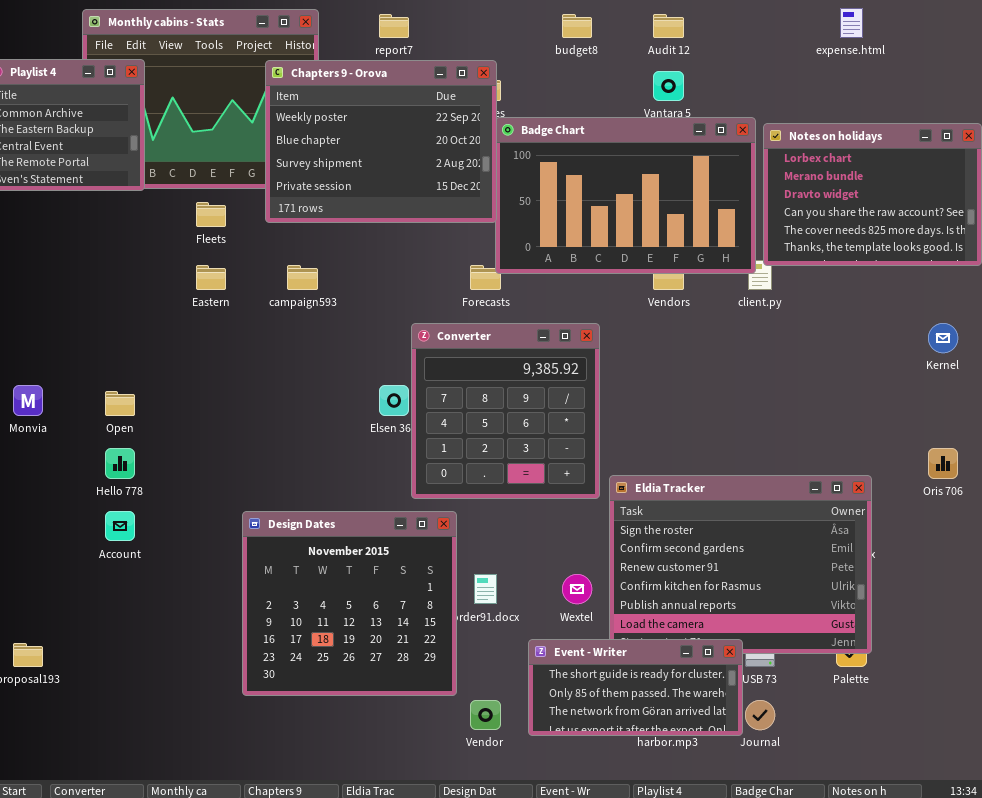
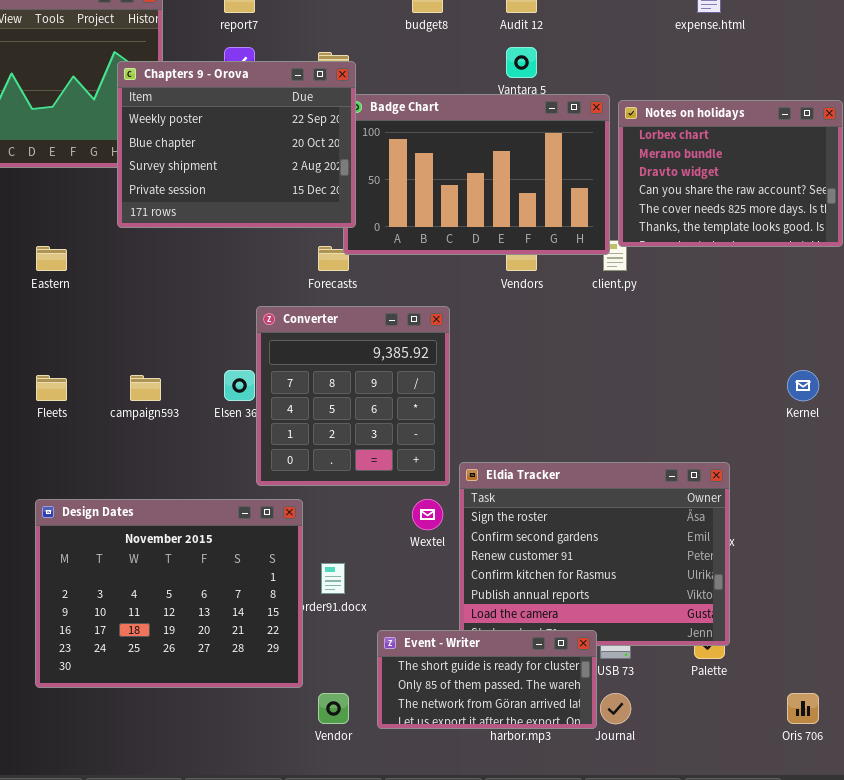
Chapters 9 - Orova: [265,60,497,223] -> [117,61,356,228], moved
Fleets: [196,202,226,227] -> [36,375,67,401], moved
campaign593: [287,265,318,290] -> [130,375,161,401], moved
Kernel: [928,323,958,353] -> [787,370,819,401], moved
Oris 706: [928,448,958,479] -> [787,693,819,724], moved
Design Dates: [242,511,457,696] -> [35,499,303,688], resized
Wextel: [562,574,592,604] -> [412,499,443,530], moved

